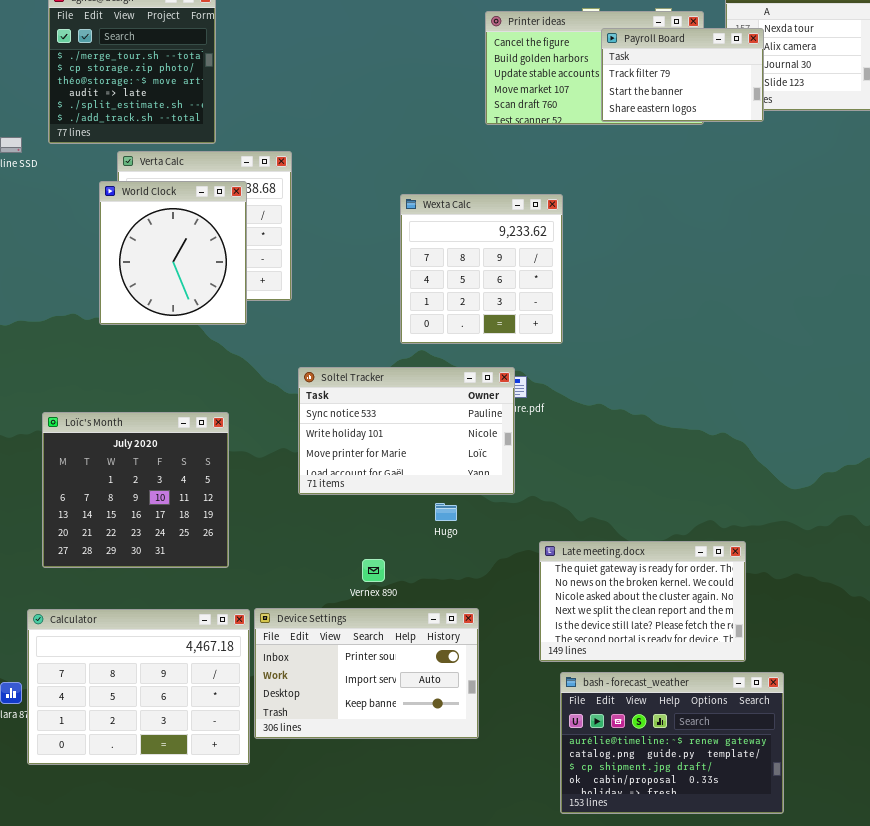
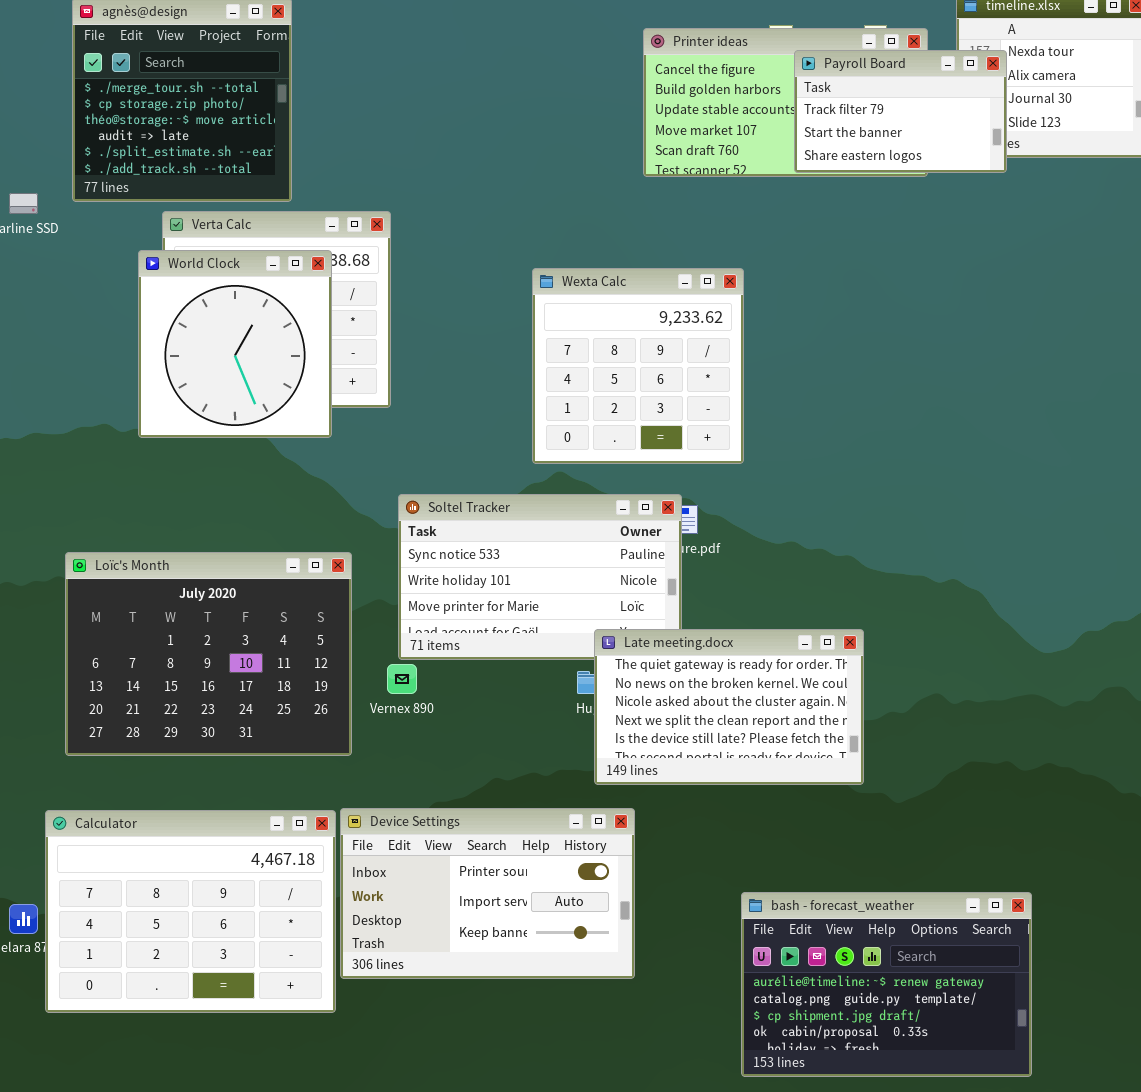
Loïc's Month: [42,412,229,568] -> [65,552,352,756], resized
Late meeting.docx: [539,541,746,662] -> [594,629,864,785], moved
Vernex 890: [362,559,385,582] -> [387,664,417,694], moved

